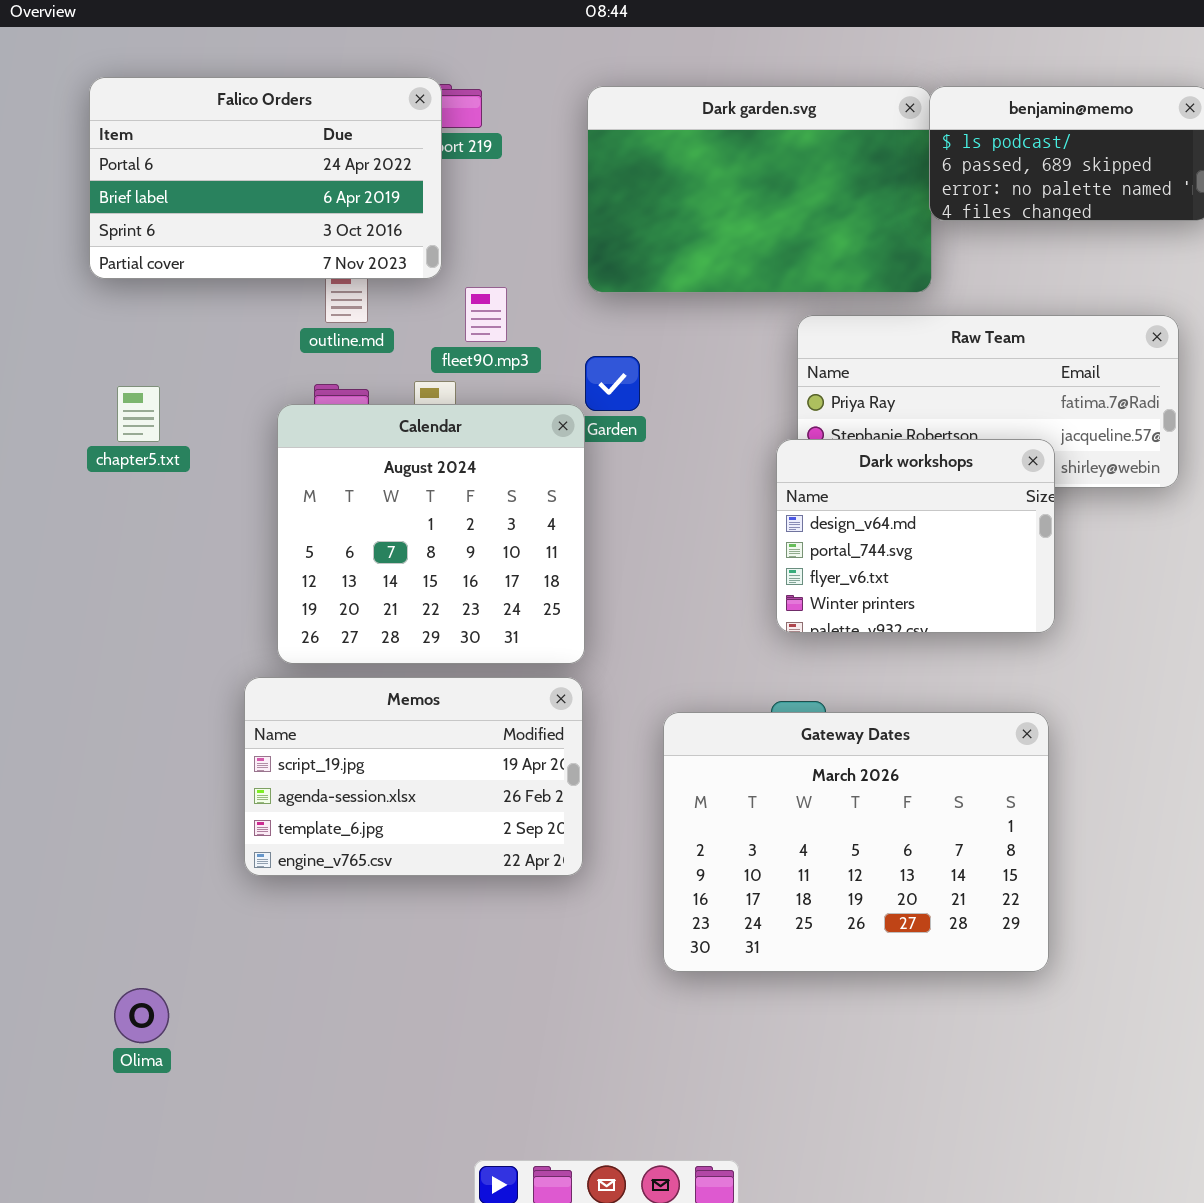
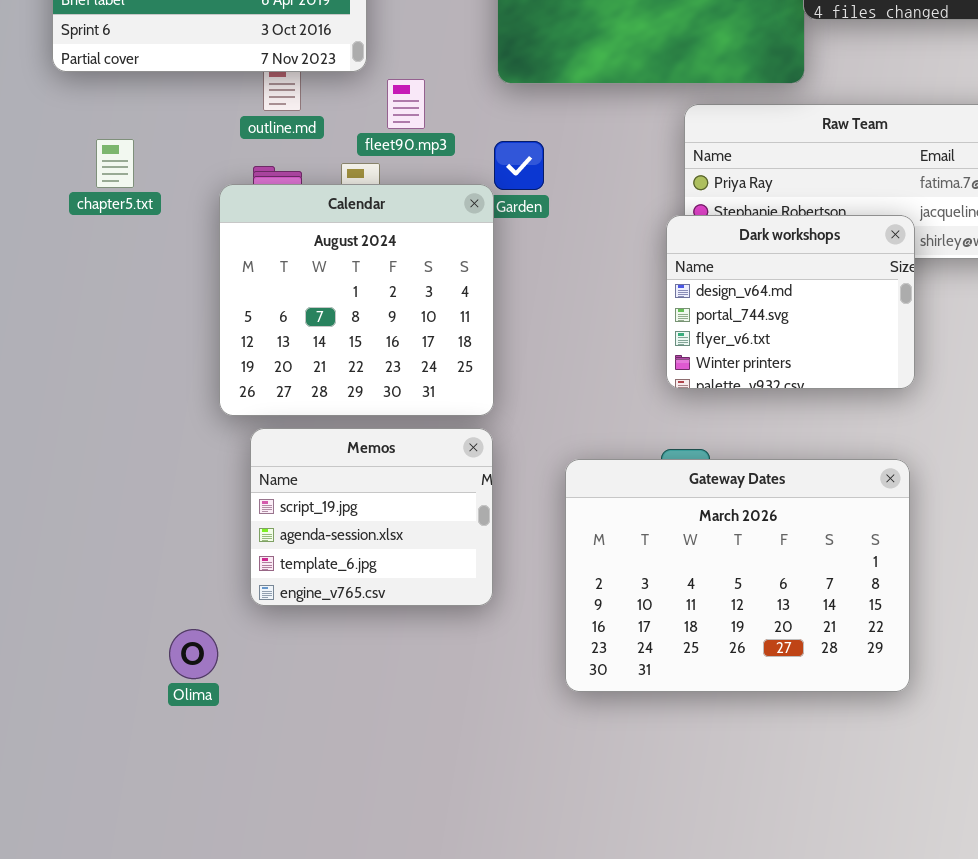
chapter5.txt: [117,386,160,442] -> [96,139,134,188], moved
Memos: [244,677,583,876] -> [250,428,493,606], resized
Olima: [114,988,169,1043] -> [169,629,218,679], moved

